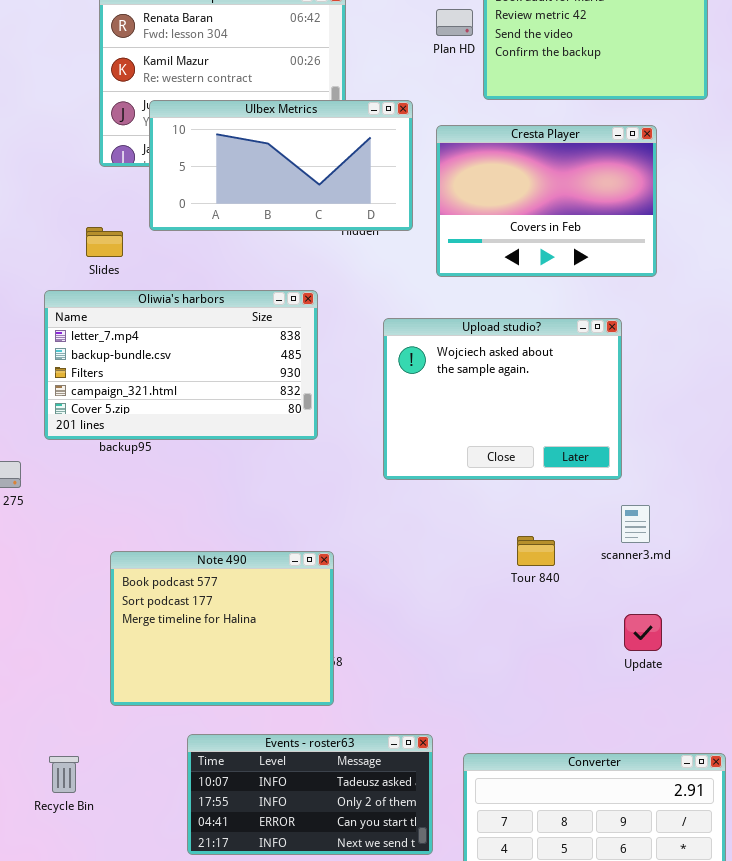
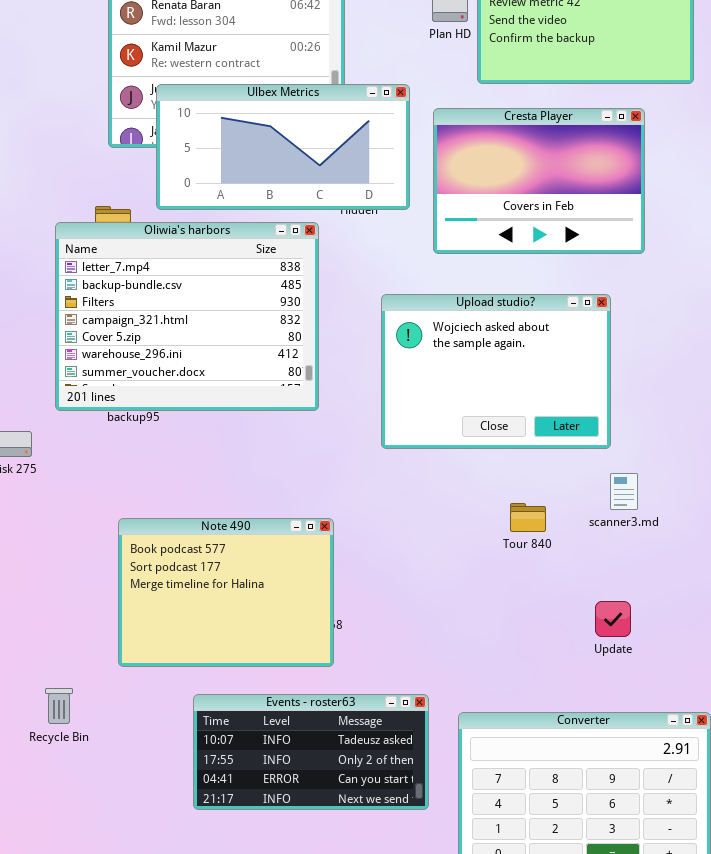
Oliwia's harbors: [44,290,318,440] -> [55,222,319,411], resized
Update: [624,614,662,651] -> [595,601,631,637], moved
Recycle Bin: [49,756,79,793] -> [45,688,73,724], moved

